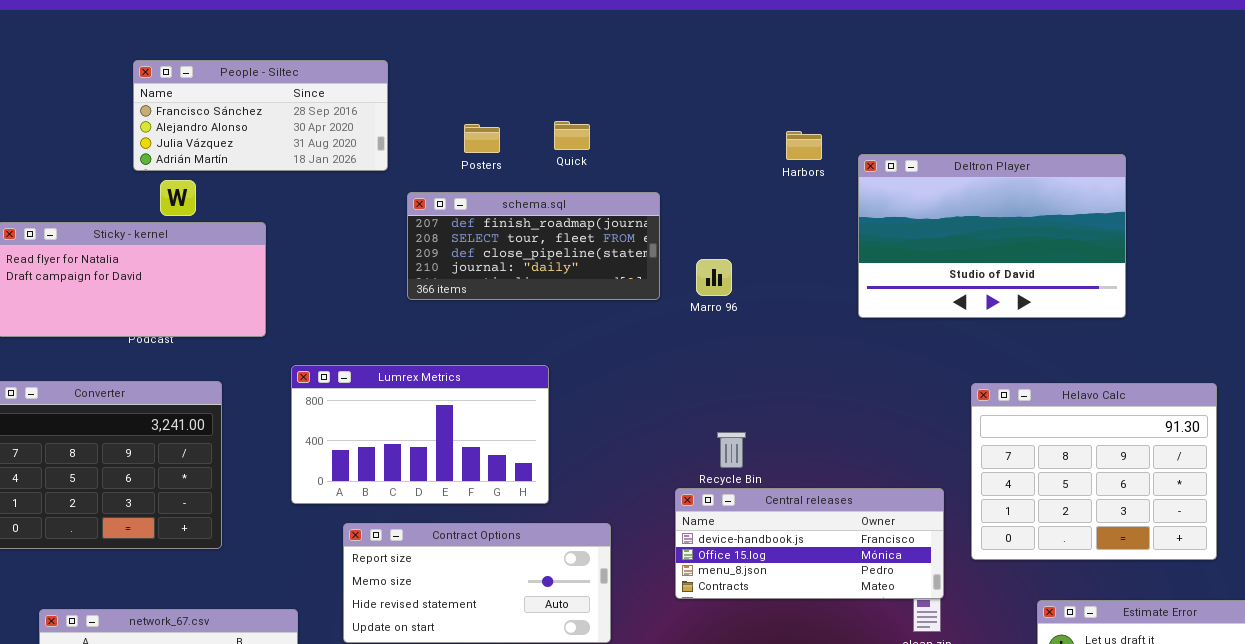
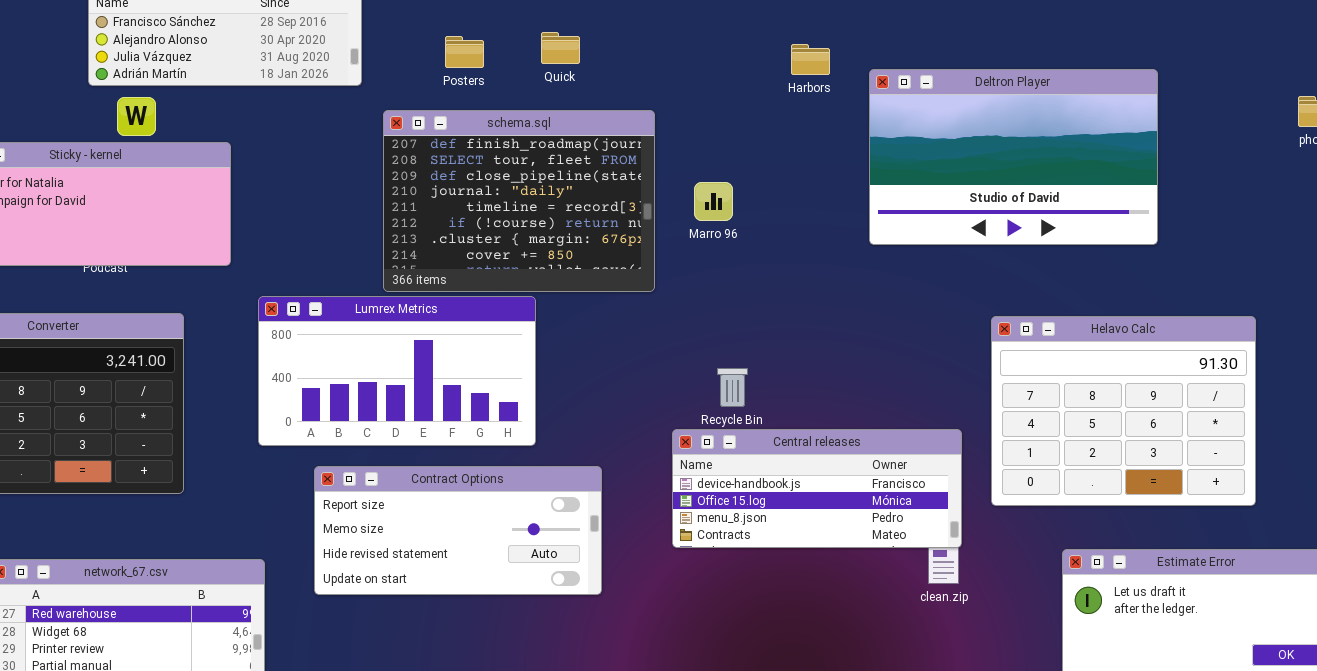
schema.sql: [407,192,660,300] -> [383,110,655,292], resized

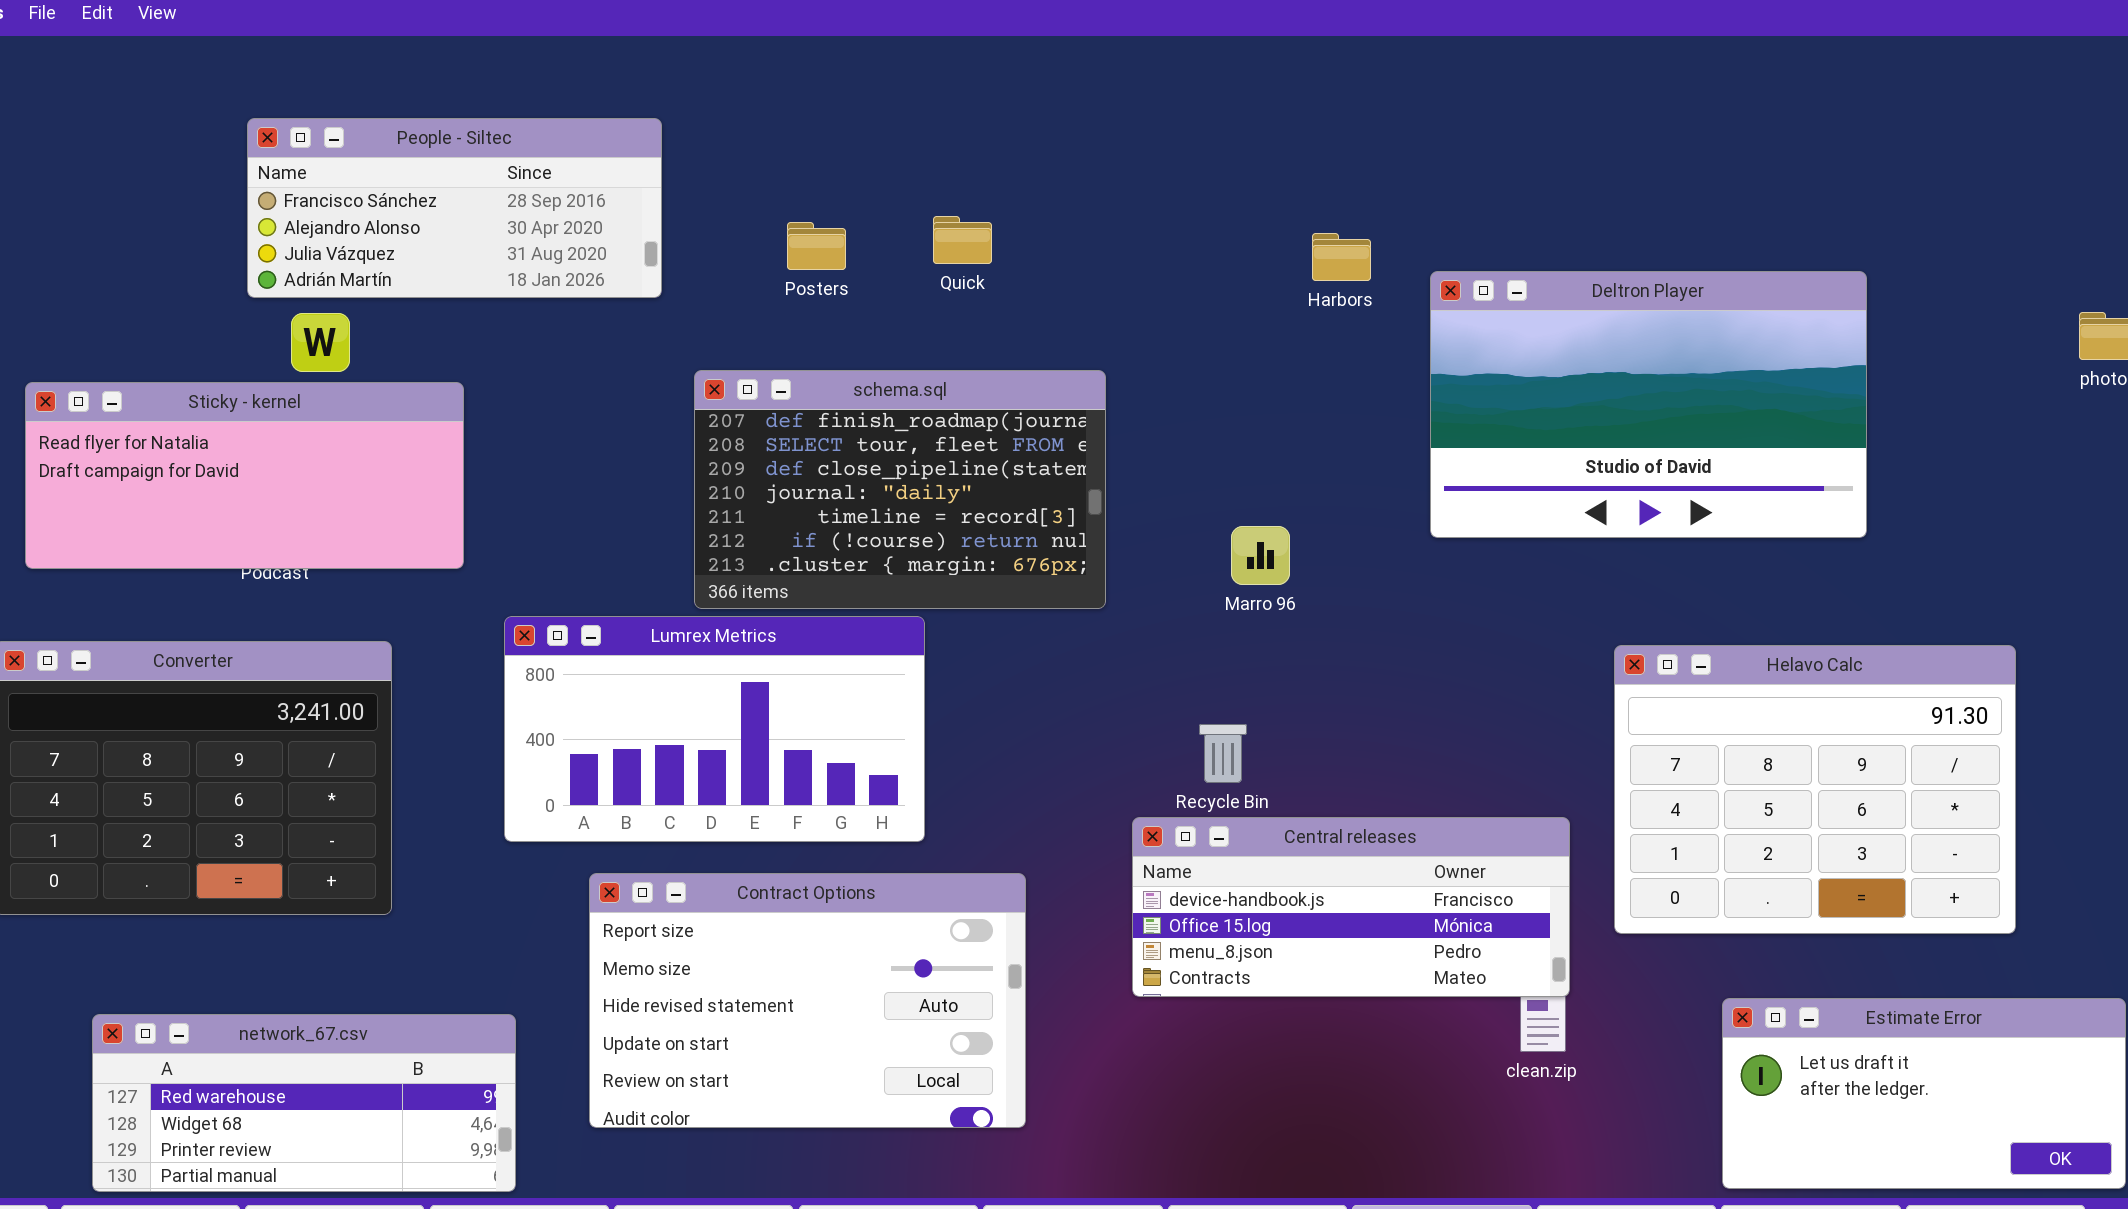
schema.sql: [383,110,655,292] -> [694,370,1106,609], resized
Marro 96: [694,182,733,221] -> [1231,526,1290,585], moved
Contract Options: [314,466,602,595] -> [589,873,1026,1128], resized

